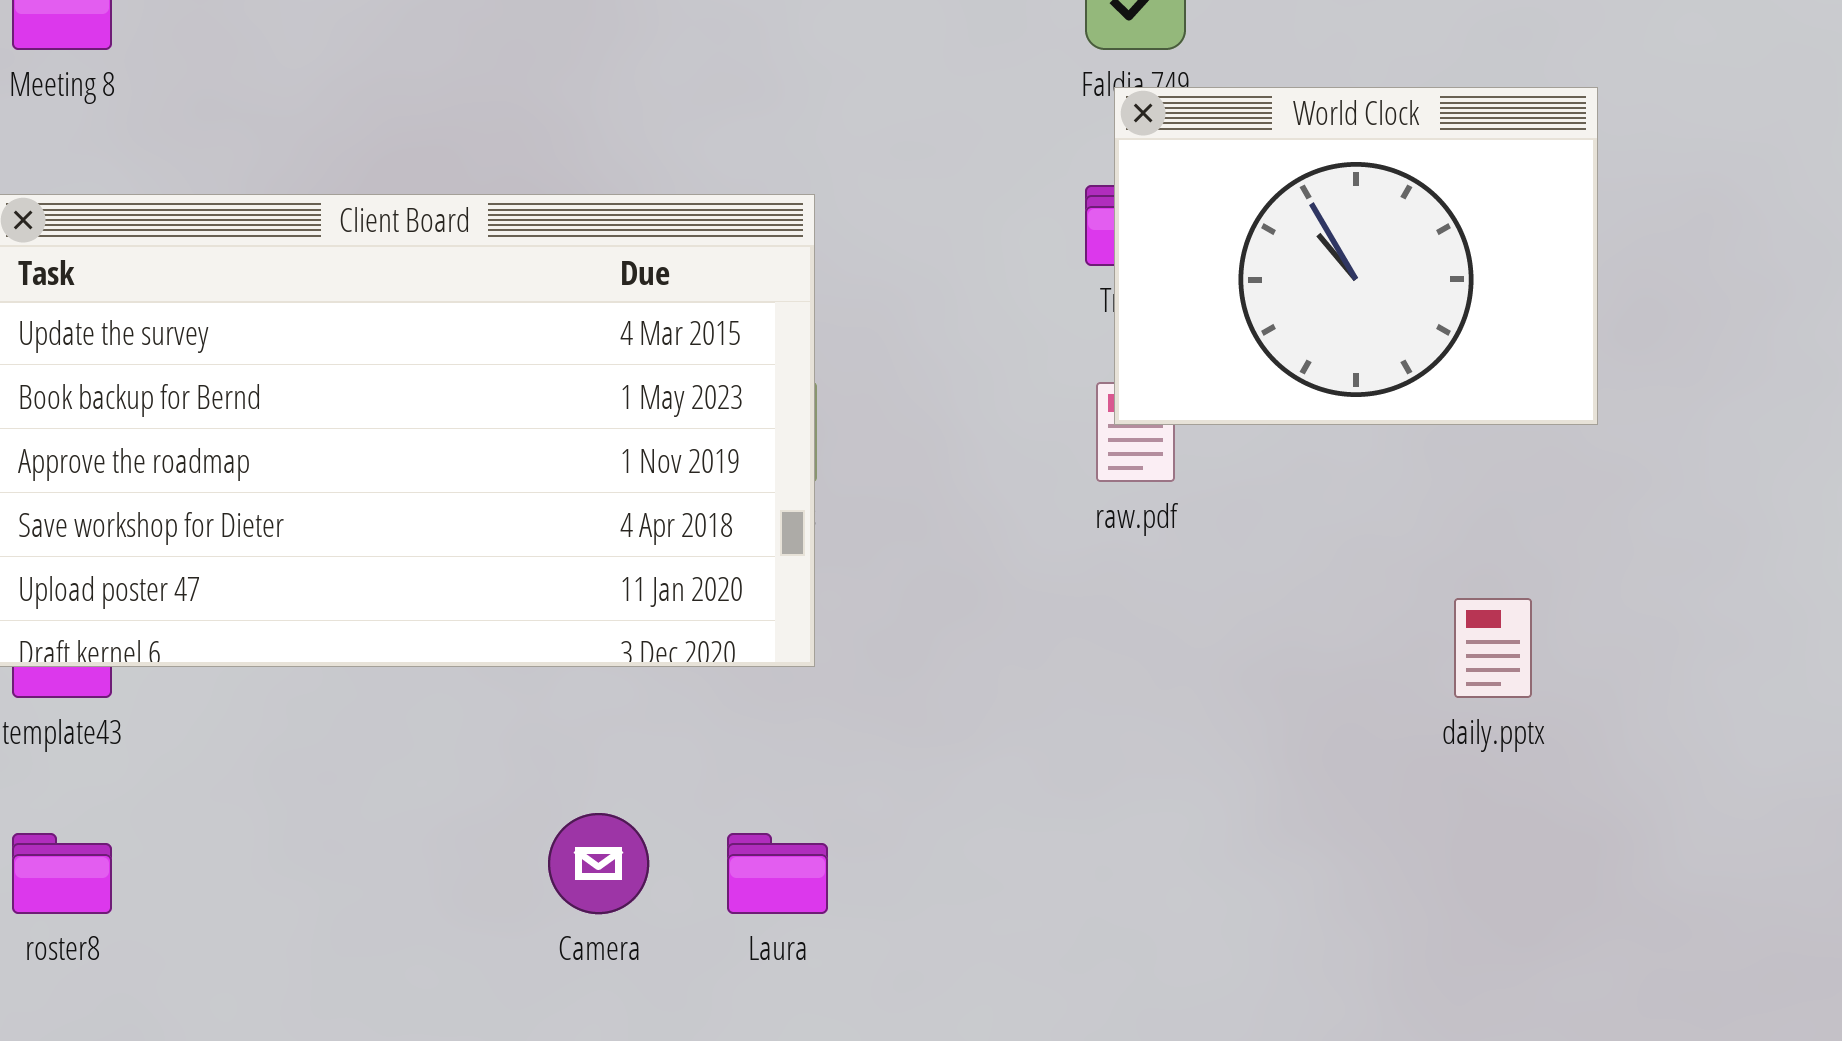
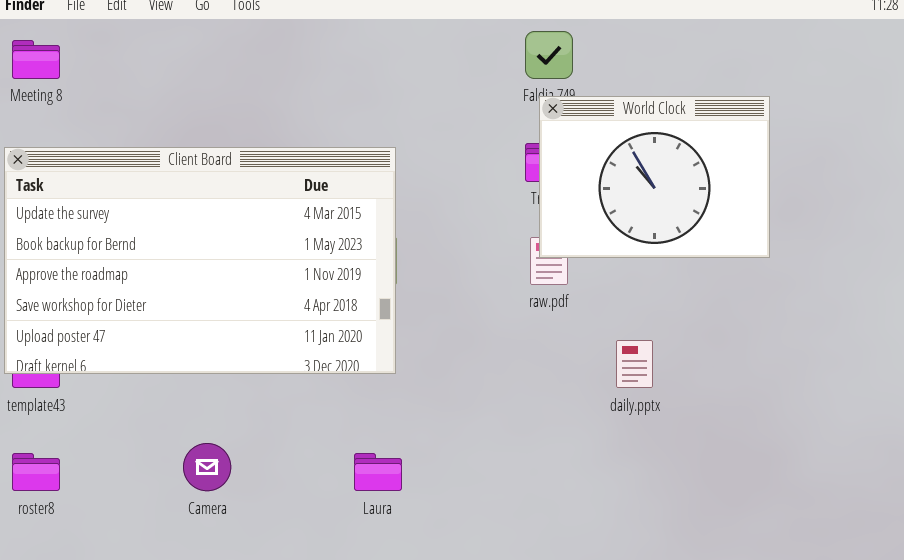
daily.pptx: [1454,598,1532,698] -> [616,340,653,388], moved
Camera: [548,813,649,914] -> [183,443,231,491], moved

